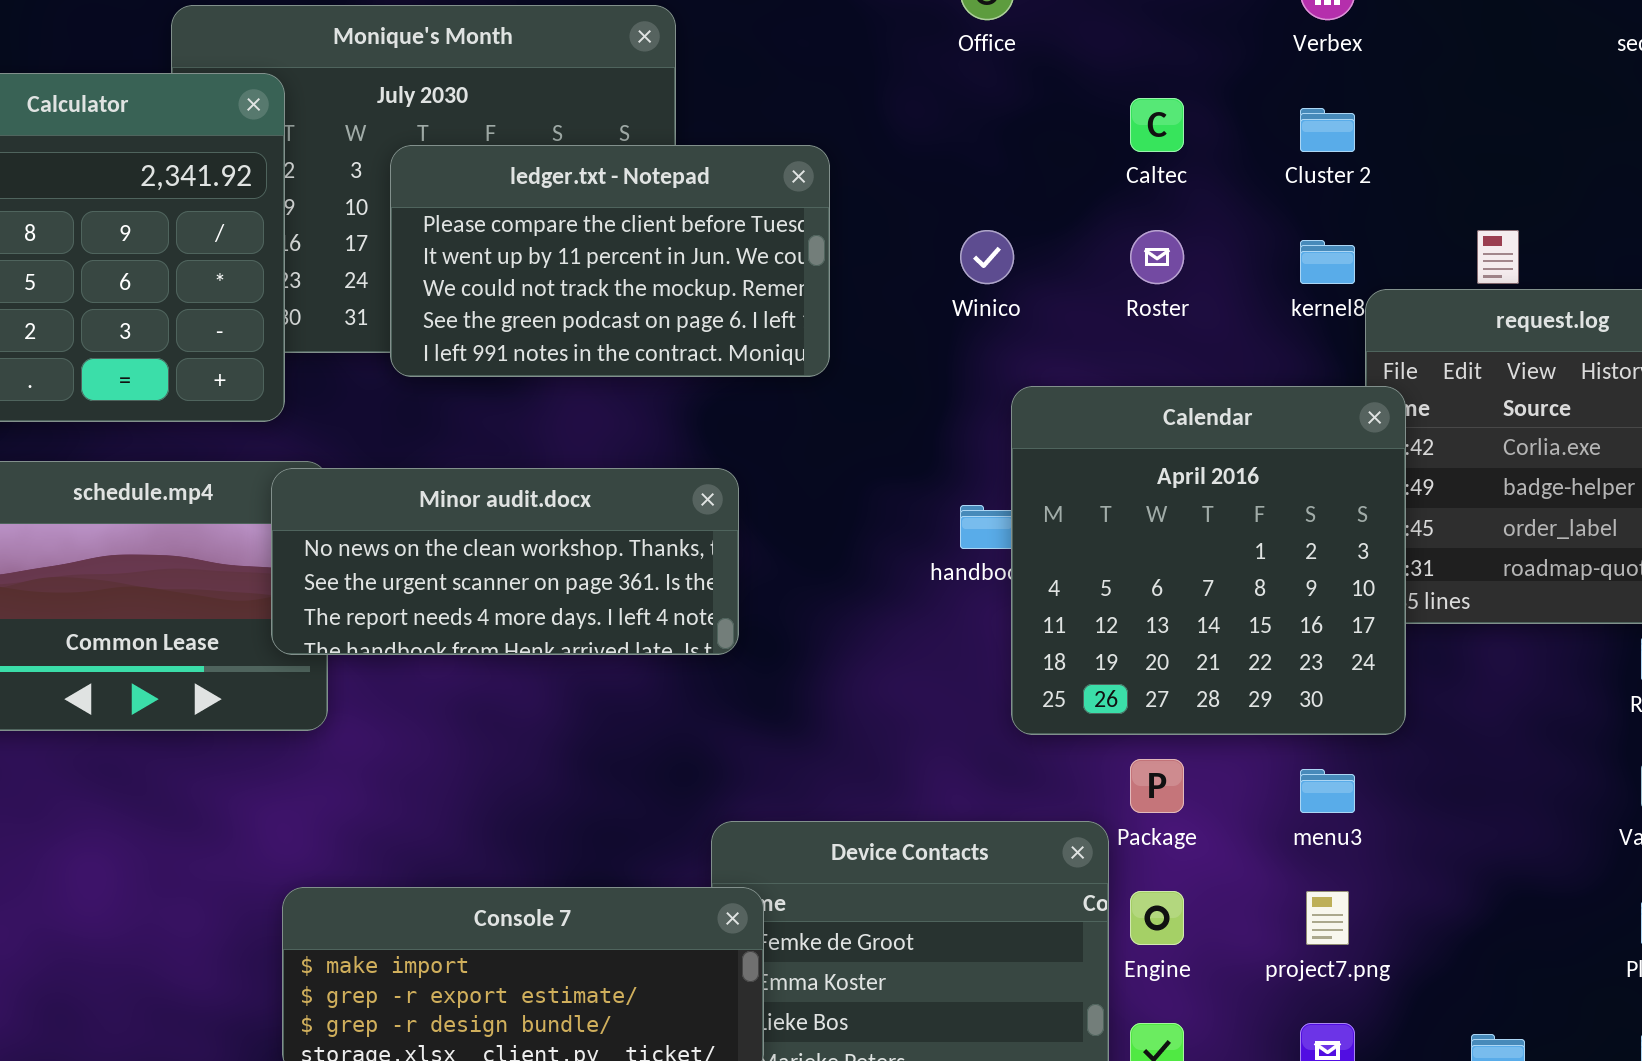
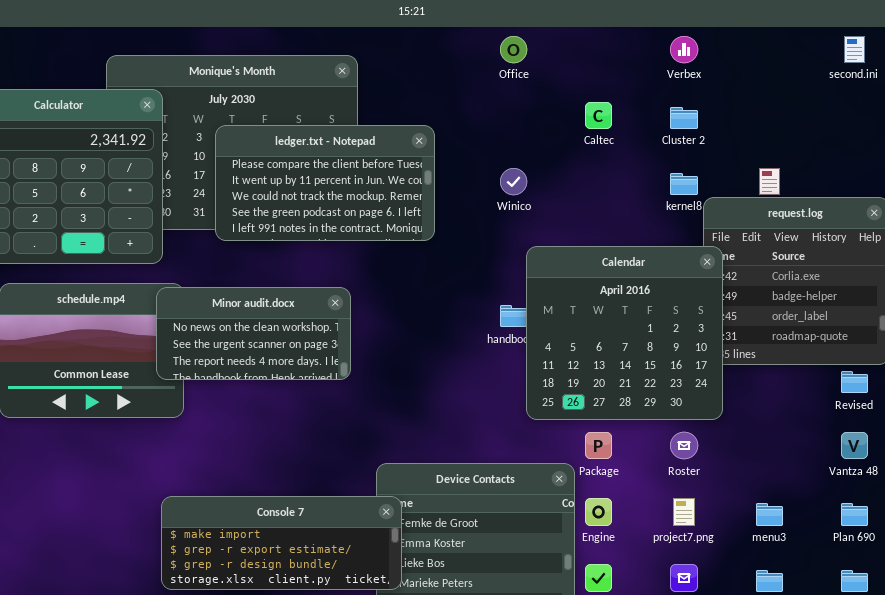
Roster: [1130,230,1184,284] -> [670,432,698,459], moved
Minor audit.docx: [271,468,739,655] -> [156,287,351,380], resized
menu3: [1300,769,1355,813] -> [756,503,783,526], moved

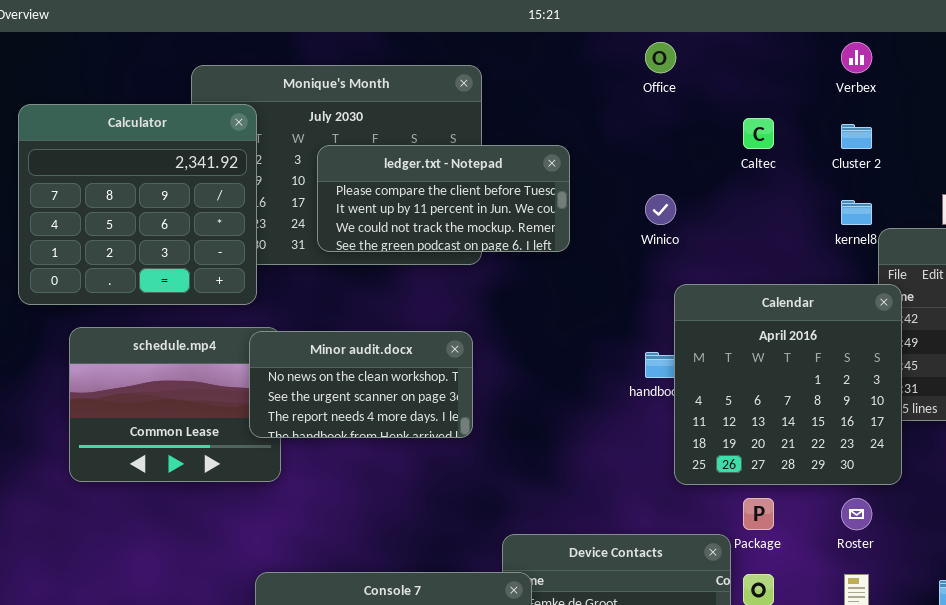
ledger.txt - Notepad: [215,125,435,241] -> [317,145,570,252], resized

